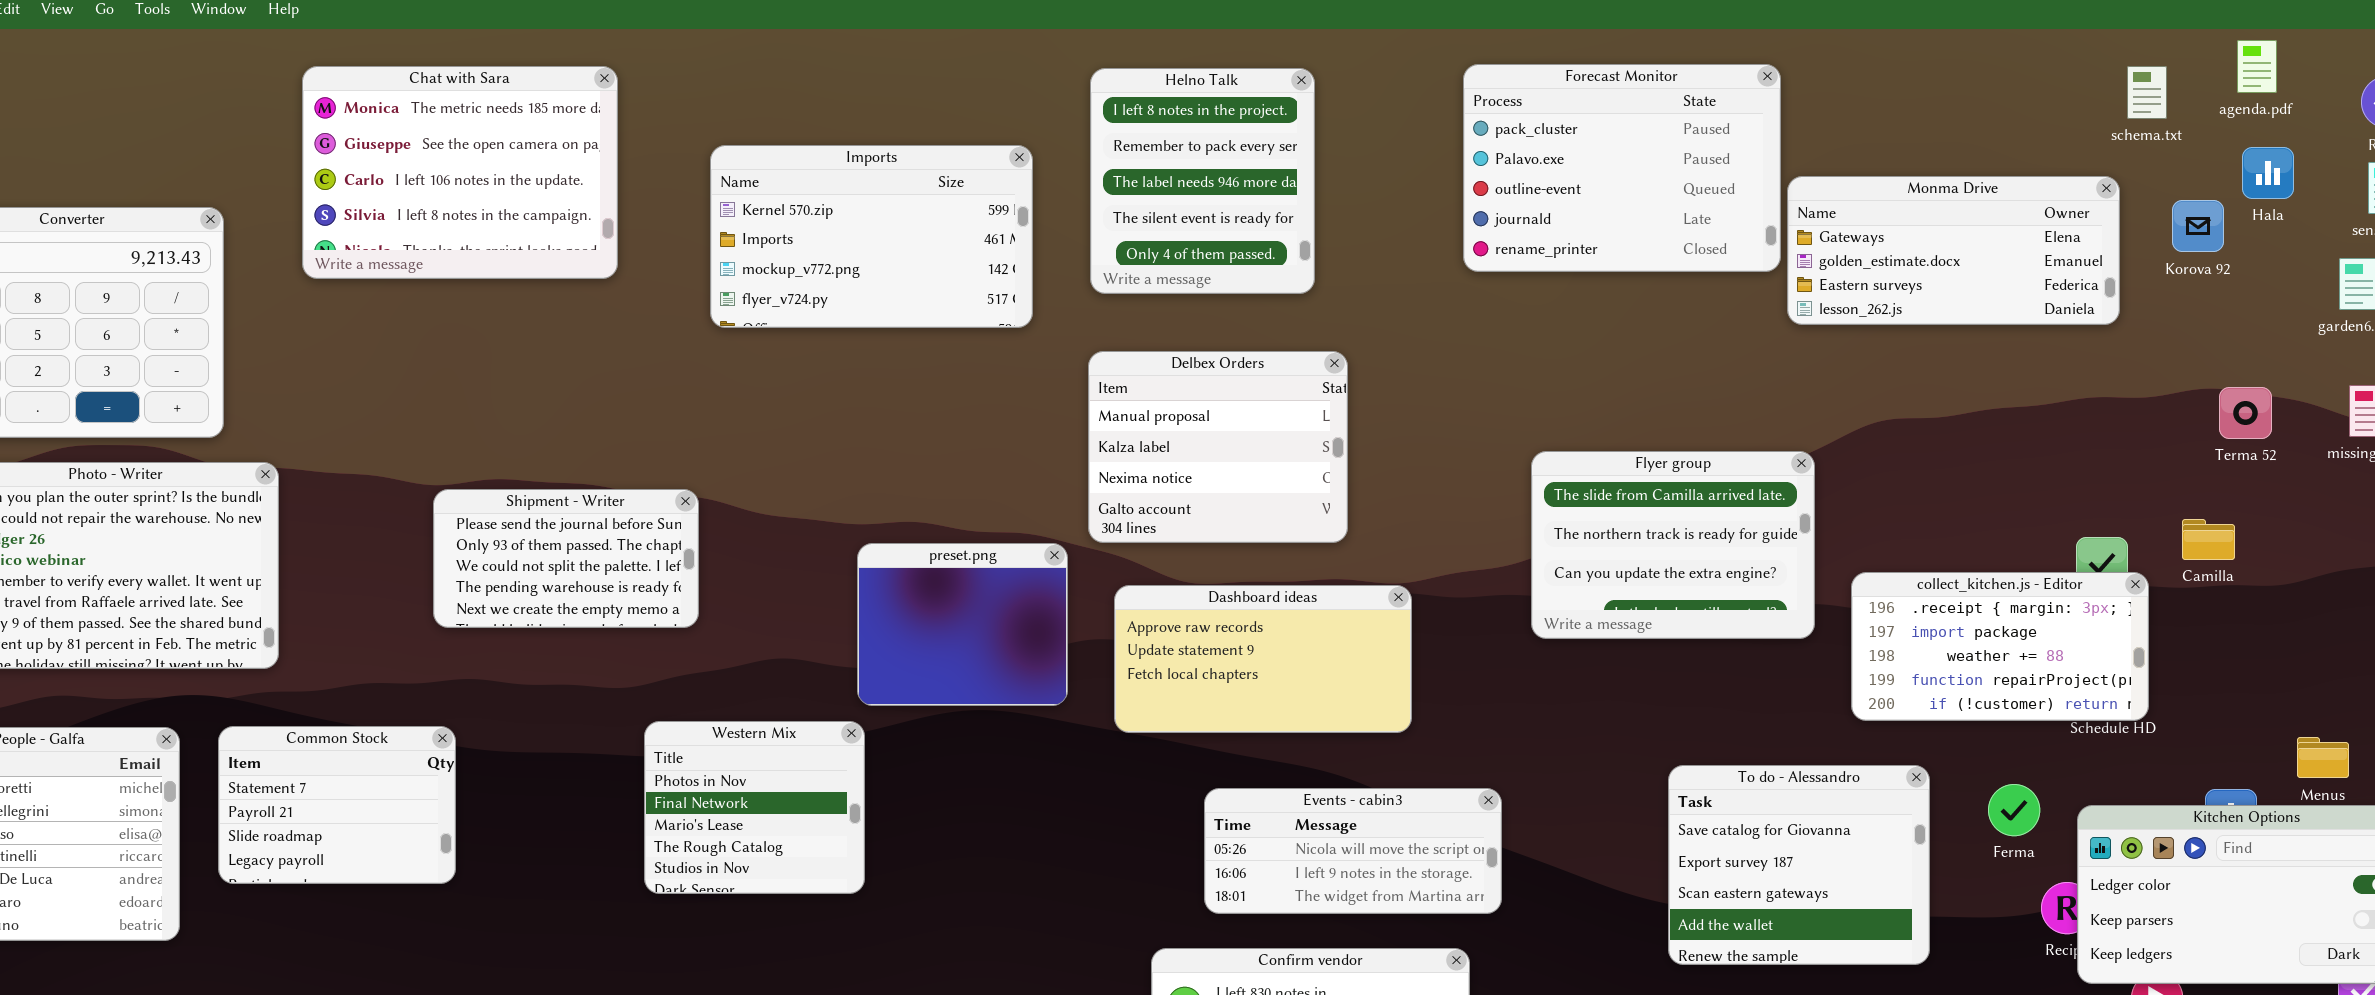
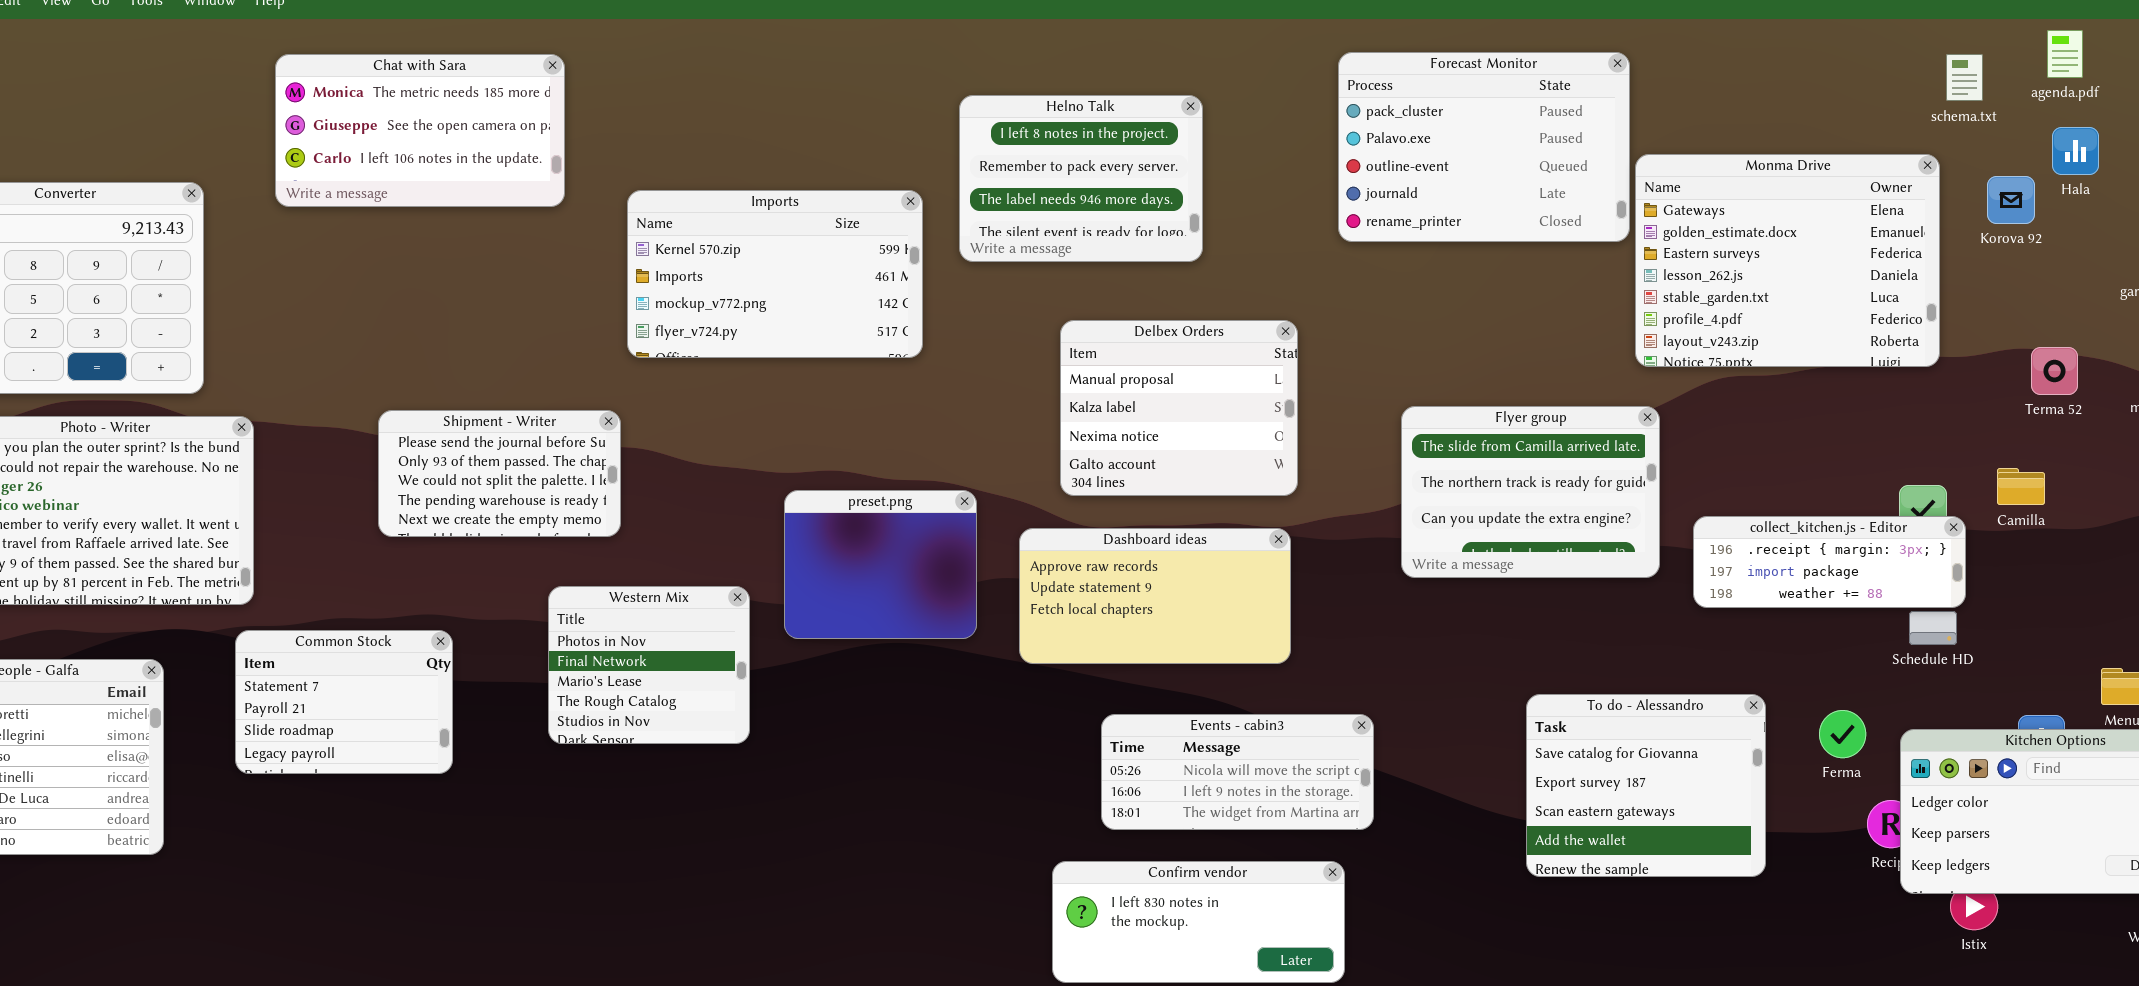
Chat with Sara: [302,66,618,279] -> [275,54,565,207], resized
Helno Talk: [1090,68,1315,294] -> [959,95,1203,262], resized
Imports: [710,145,1033,328] -> [627,190,923,358], moved
Monma Drive: [1787,176,2120,325] -> [1635,154,1940,367], resized
Delbex Orders: [1088,351,1348,543] -> [1060,320,1298,496], moved
Shipment - Writer: [433,489,699,628] -> [378,410,621,537], moved
collect_kitchen.js - Editor: [1851,572,2149,721] -> [1693,516,1966,608], resized
Western Mix: [644,721,865,894] -> [548,586,750,744], moved
Common Stock: [218,726,456,884] -> [235,630,453,774], moved

